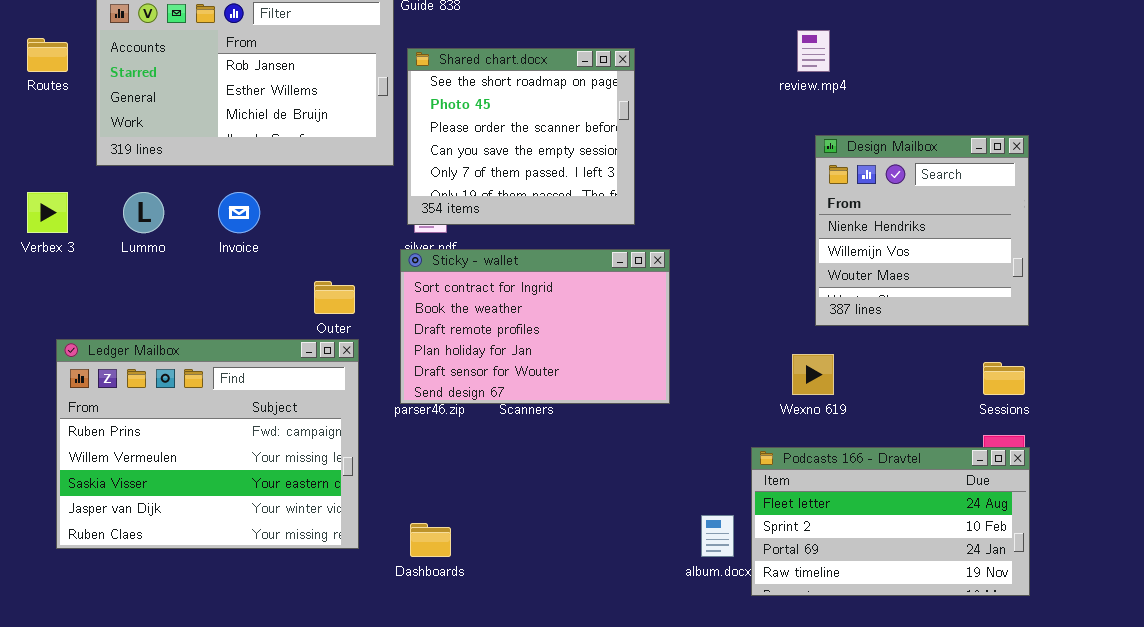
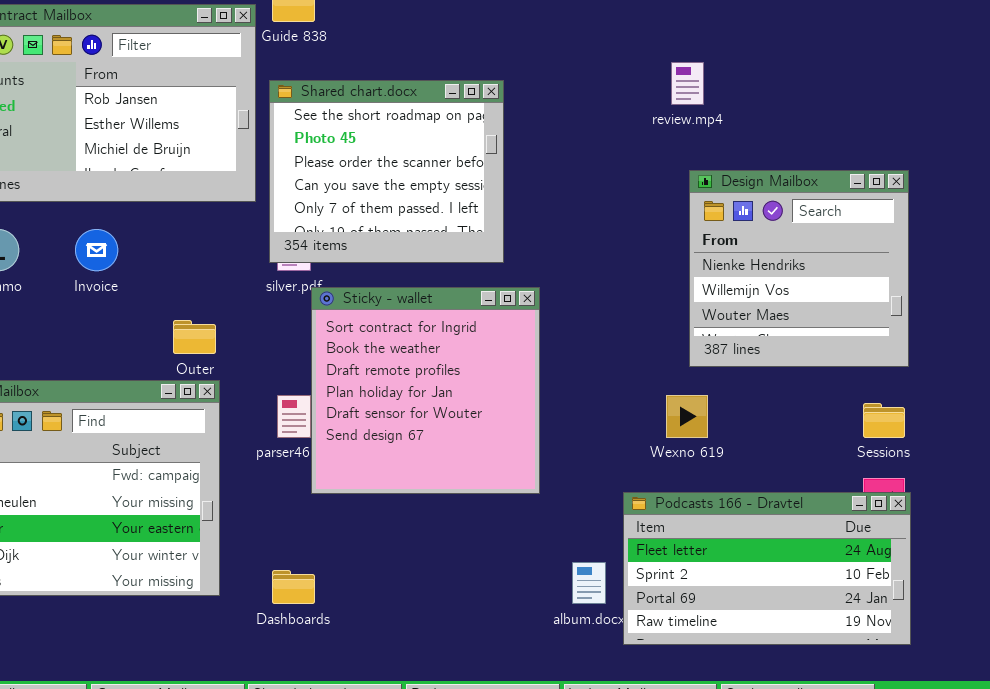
Sticky - wallet: [400,249,670,404] -> [311,287,540,494], resized

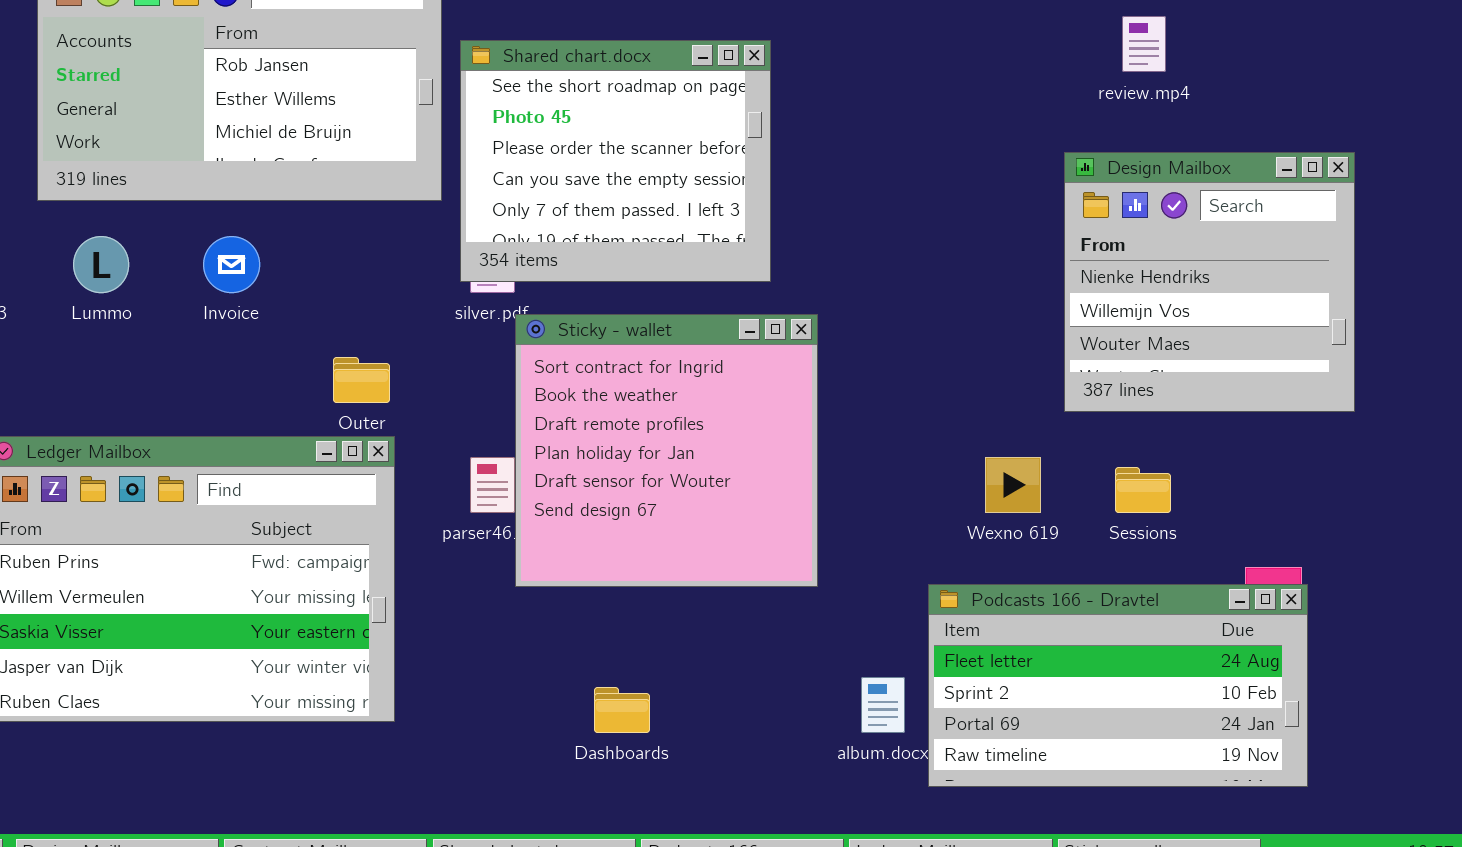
review.mp4: [671,62,704,105] -> [1122,16,1166,72], moved
Design Mailbox: [689,170,909,367] -> [1064,152,1355,412], moved
Sessions: [863,403,905,438] -> [1115,467,1171,513], moved
Dashboards: [272,570,315,604] -> [594,687,650,733], moved

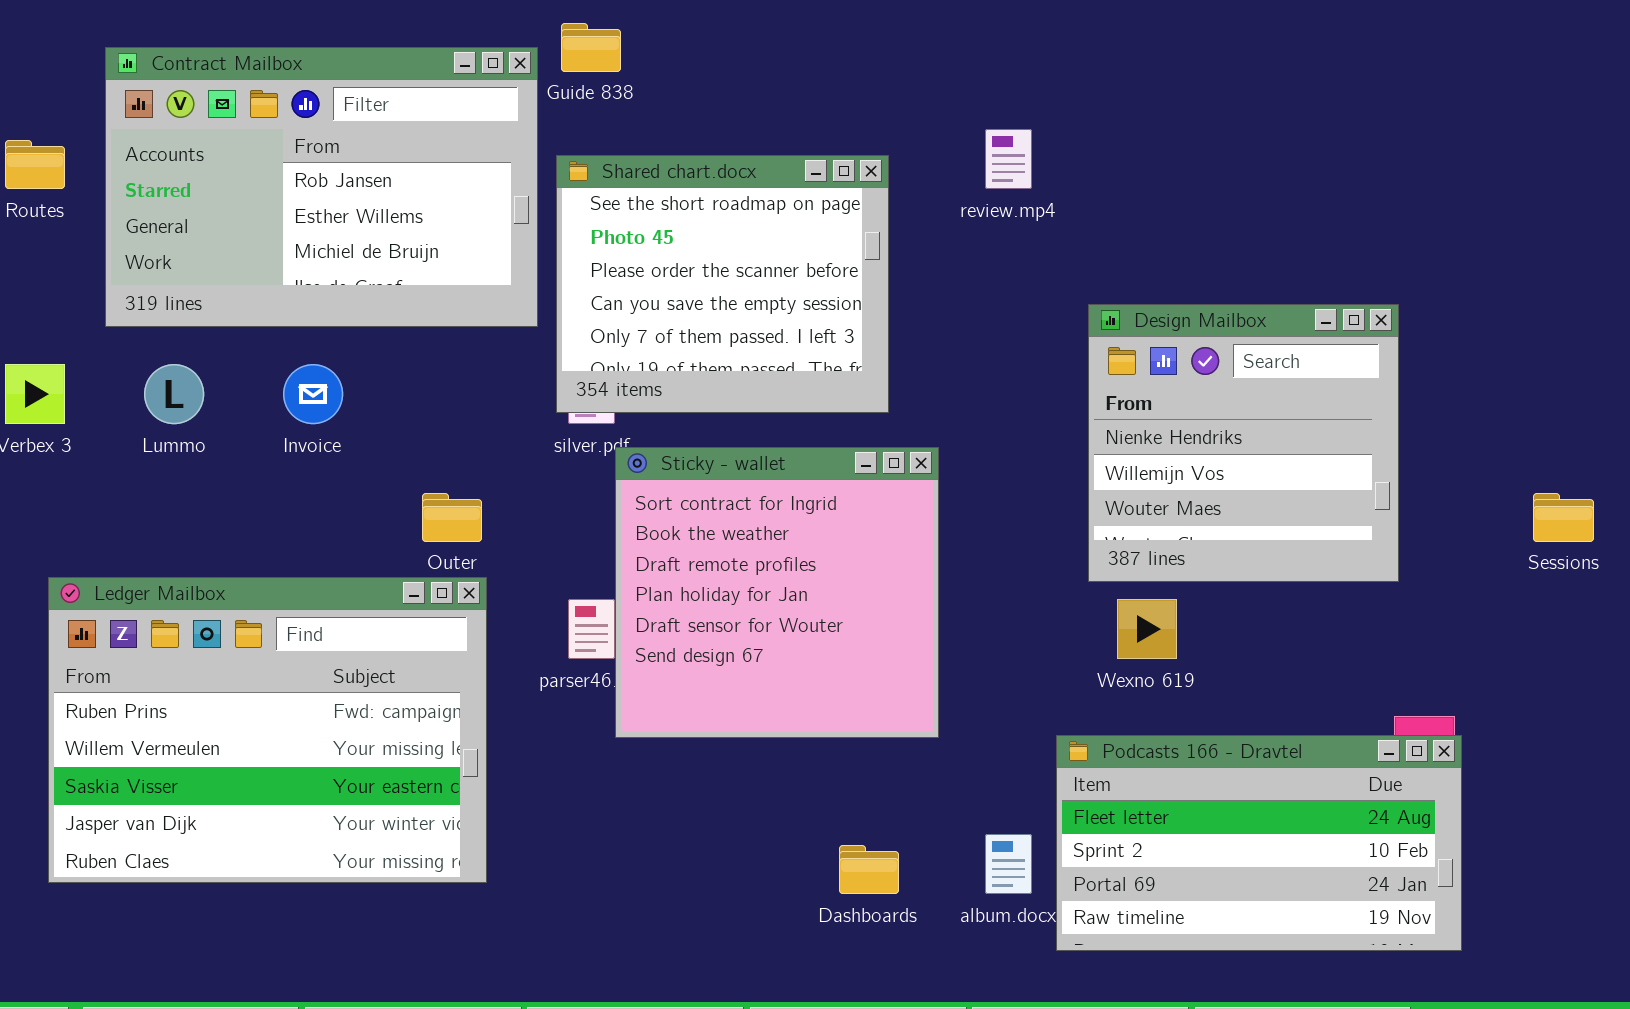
review.mp4: [1122,16,1166,72] -> [985,129,1032,189], moved
Design Mailbox: [1064,152,1355,412] -> [1088,304,1399,582], moved
Sessions: [1115,467,1171,513] -> [1533,493,1594,542], moved
Dashboards: [594,687,650,733] -> [839,845,899,894], moved

